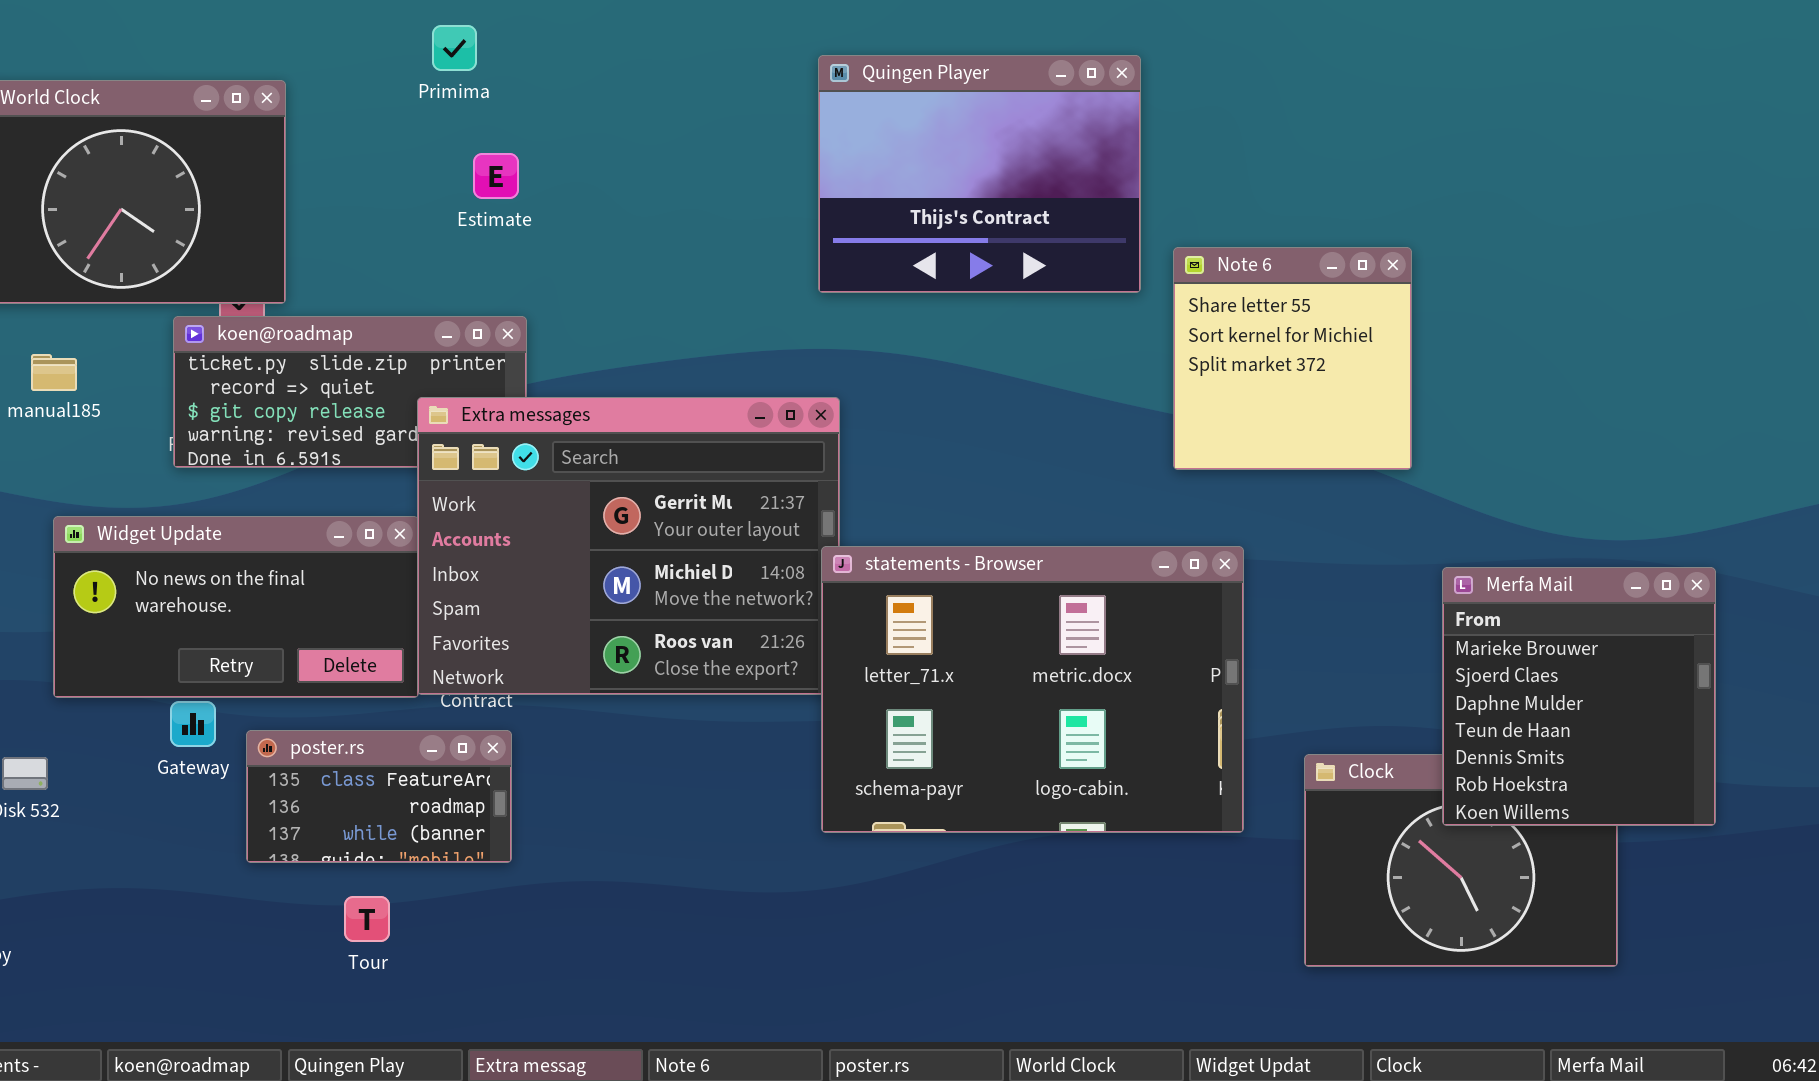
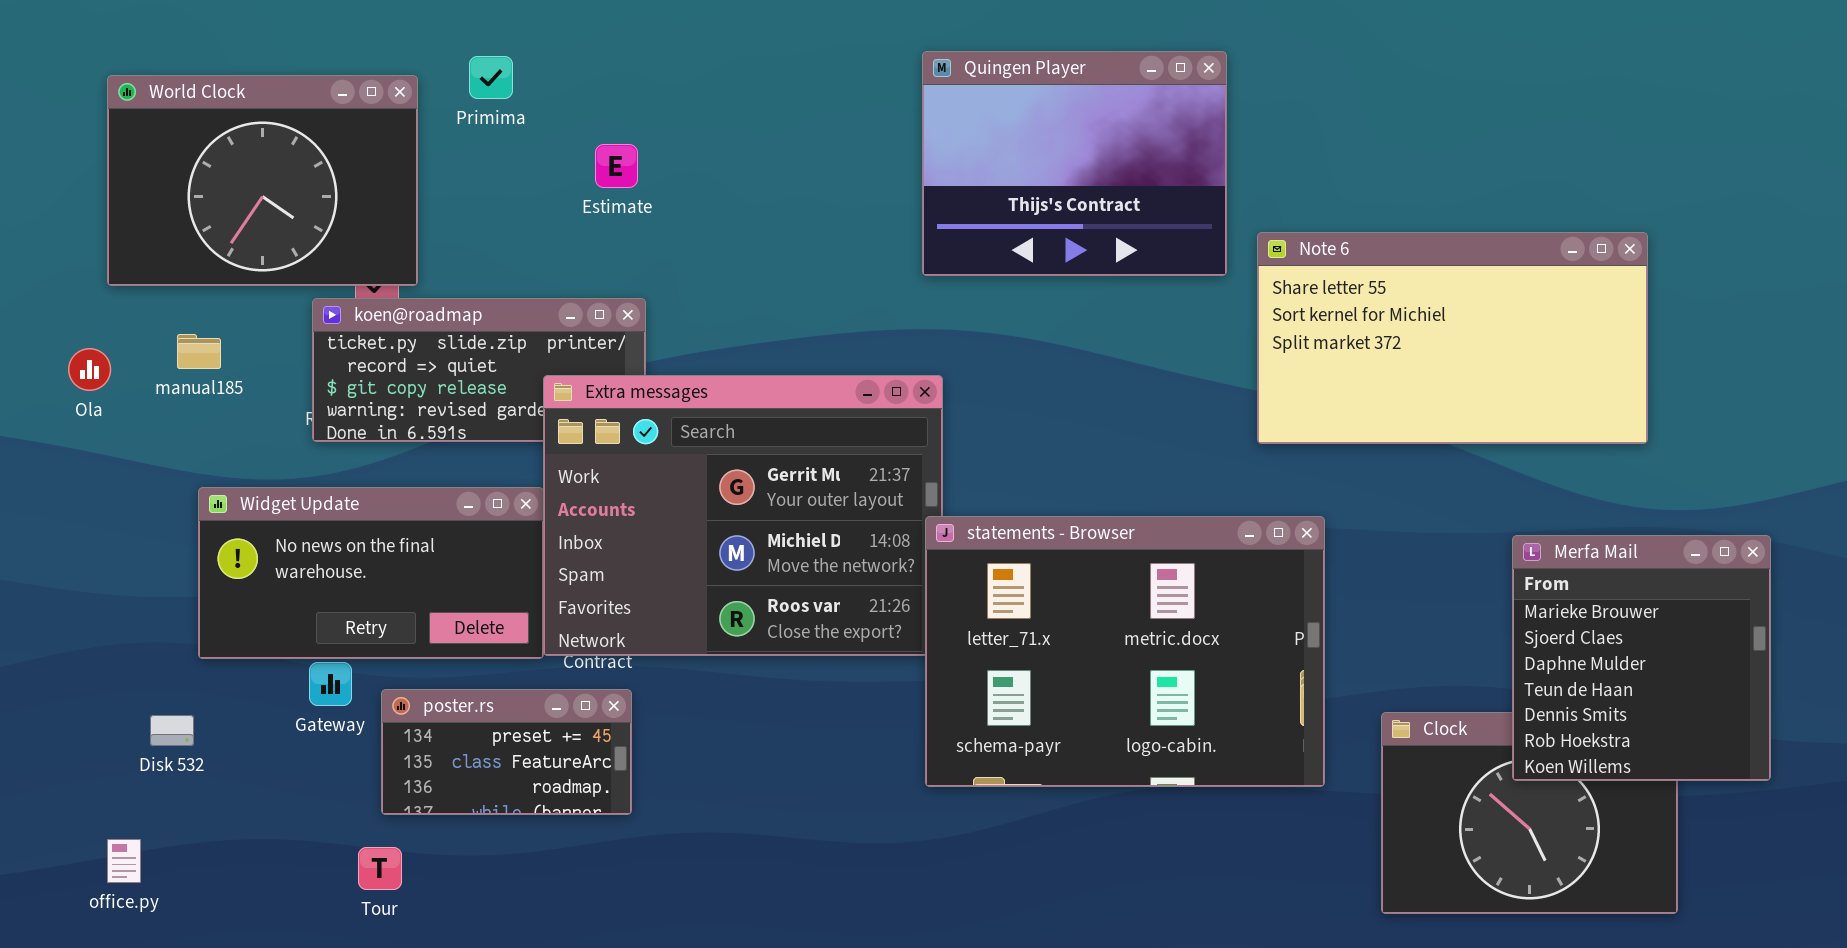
Primima: [432,25,477,71] -> [469,56,513,99], moved
Note 6: [1173,247,1412,470] -> [1257,232,1648,444], resized
poster.rs: [246,730,512,863] -> [381,689,632,815], scrolled up 1 row
Tour: [344,896,390,942] -> [358,847,402,890], moved

